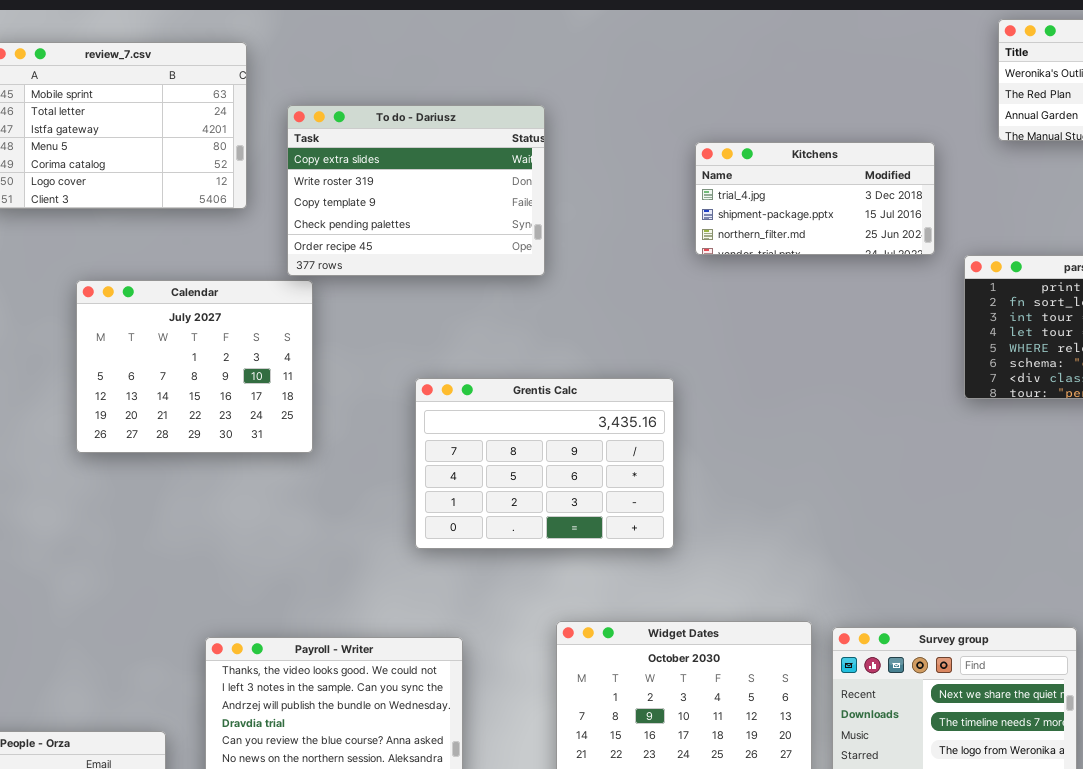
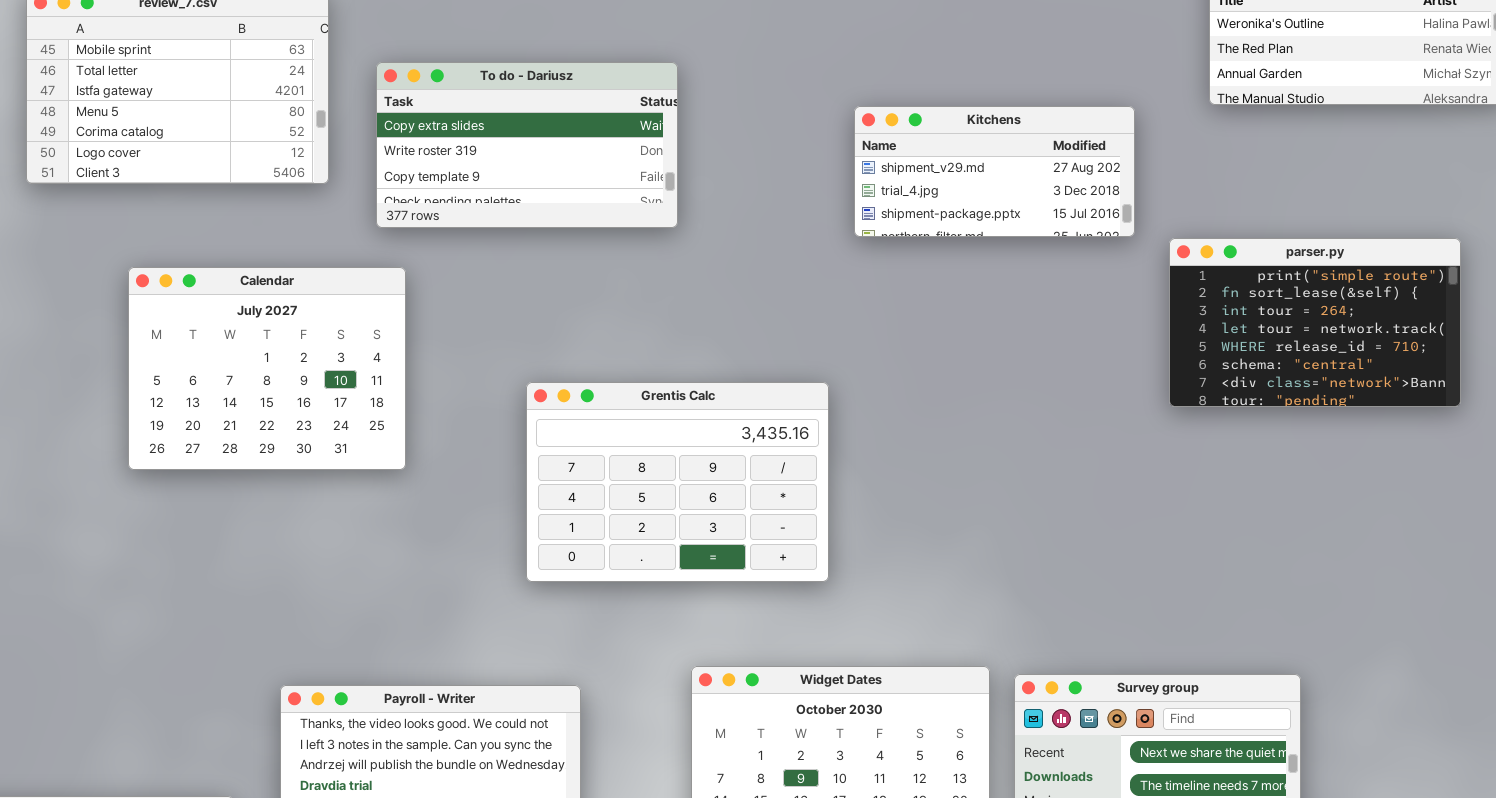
To do - Dariusz: [287,105,545,276] -> [376,62,678,228], resized
Kitchens: [695,142,935,255] -> [854,106,1135,237], scrolled up 1 row

